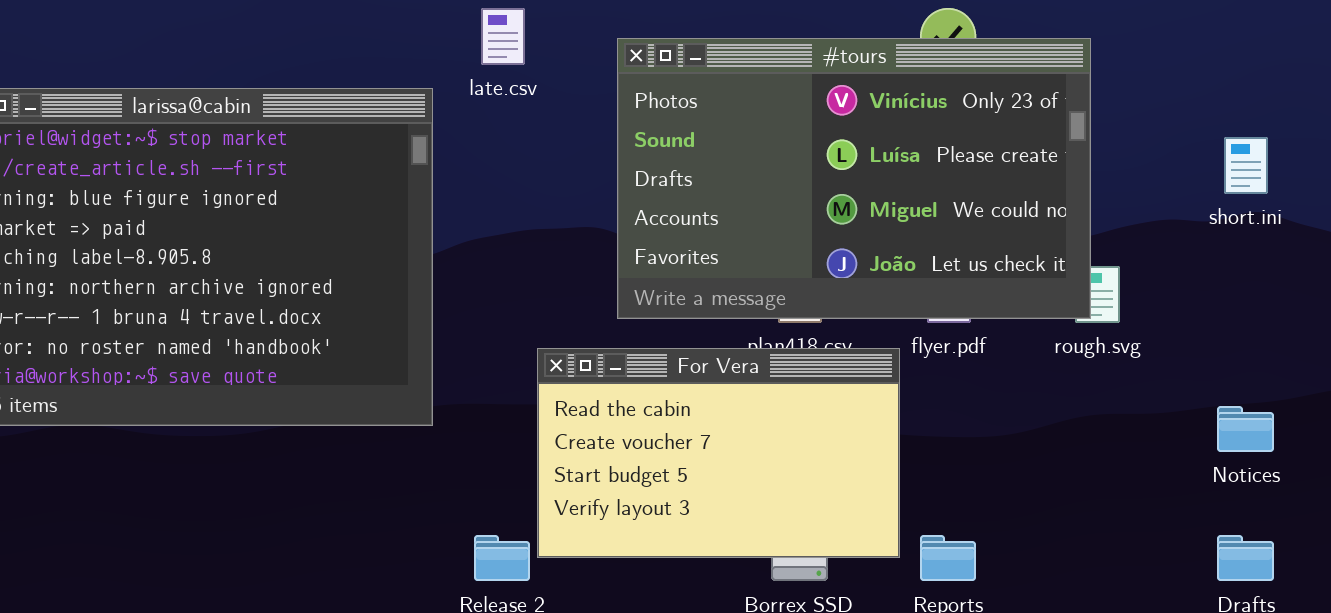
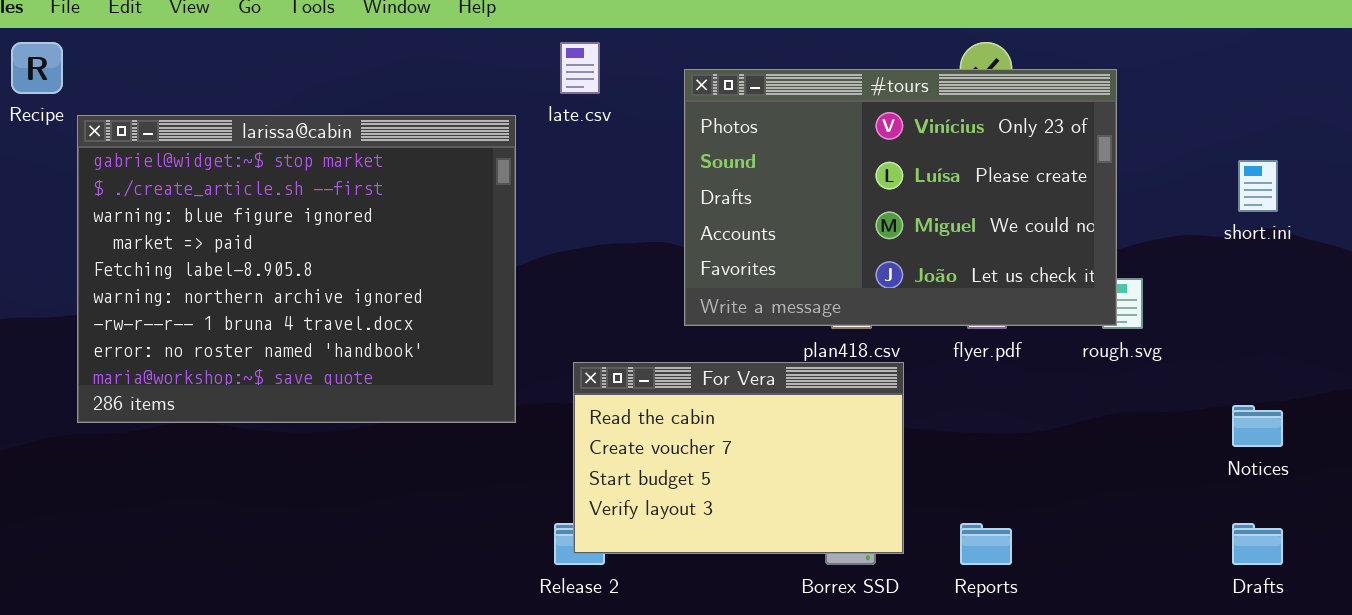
For Vera: [537,348,900,558] -> [573,362,904,554], moved

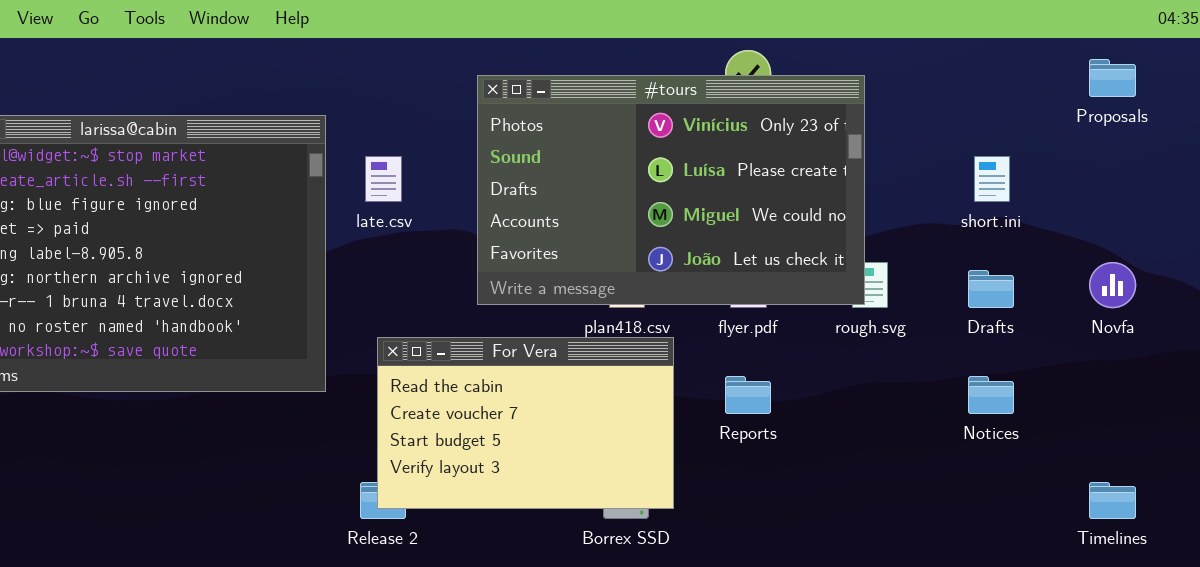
late.csv: [560,42,600,94] -> [365,156,402,202], moved
Reports: [960,523,1012,565] -> [725,376,771,414], moved
Drafts: [1232,523,1283,565] -> [968,270,1014,308], moved

